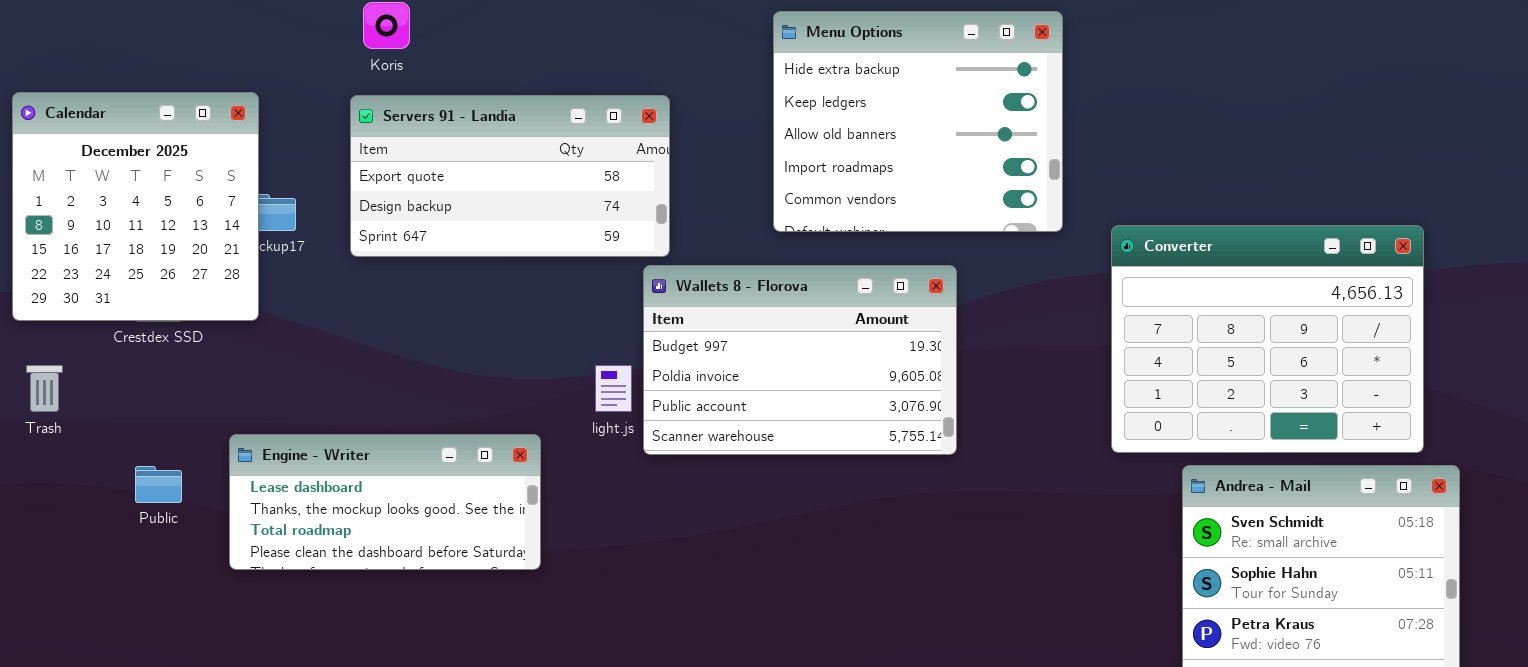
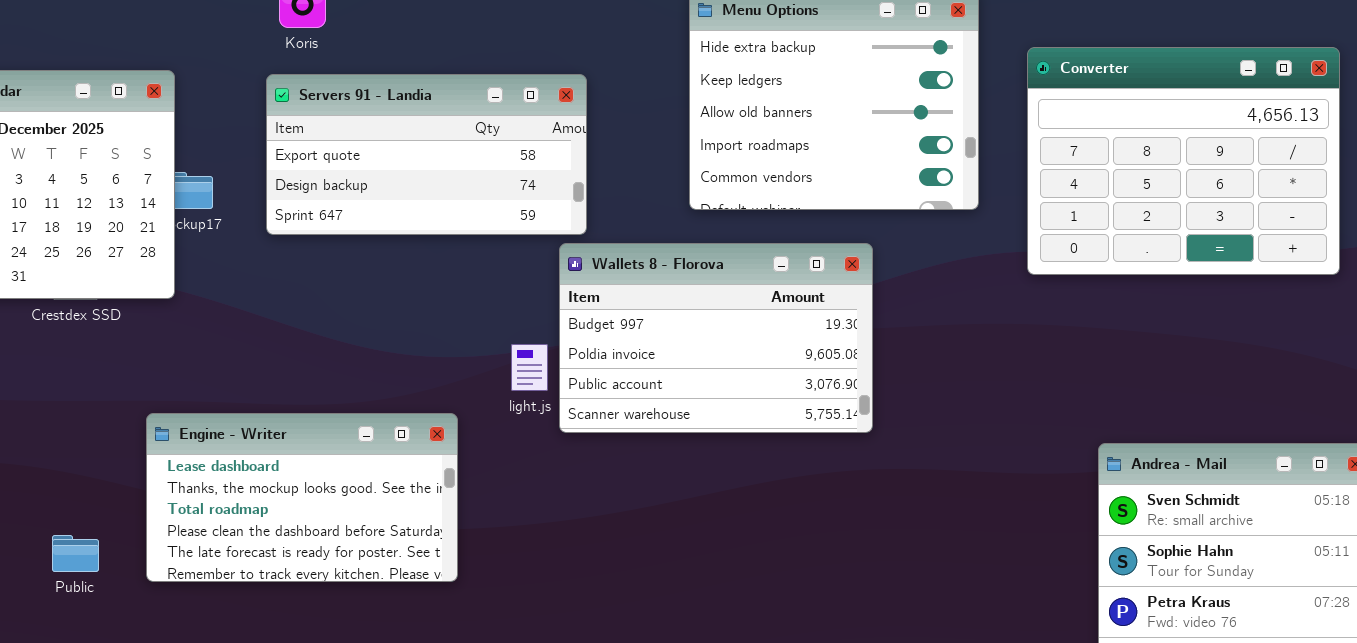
Converter: [1111,225,1424,453] -> [1027,47,1340,275], moved
Engine - Writer: [229,434,541,570] -> [146,413,458,582], resized
Public: [135,466,182,503] -> [52,535,99,572], moved

